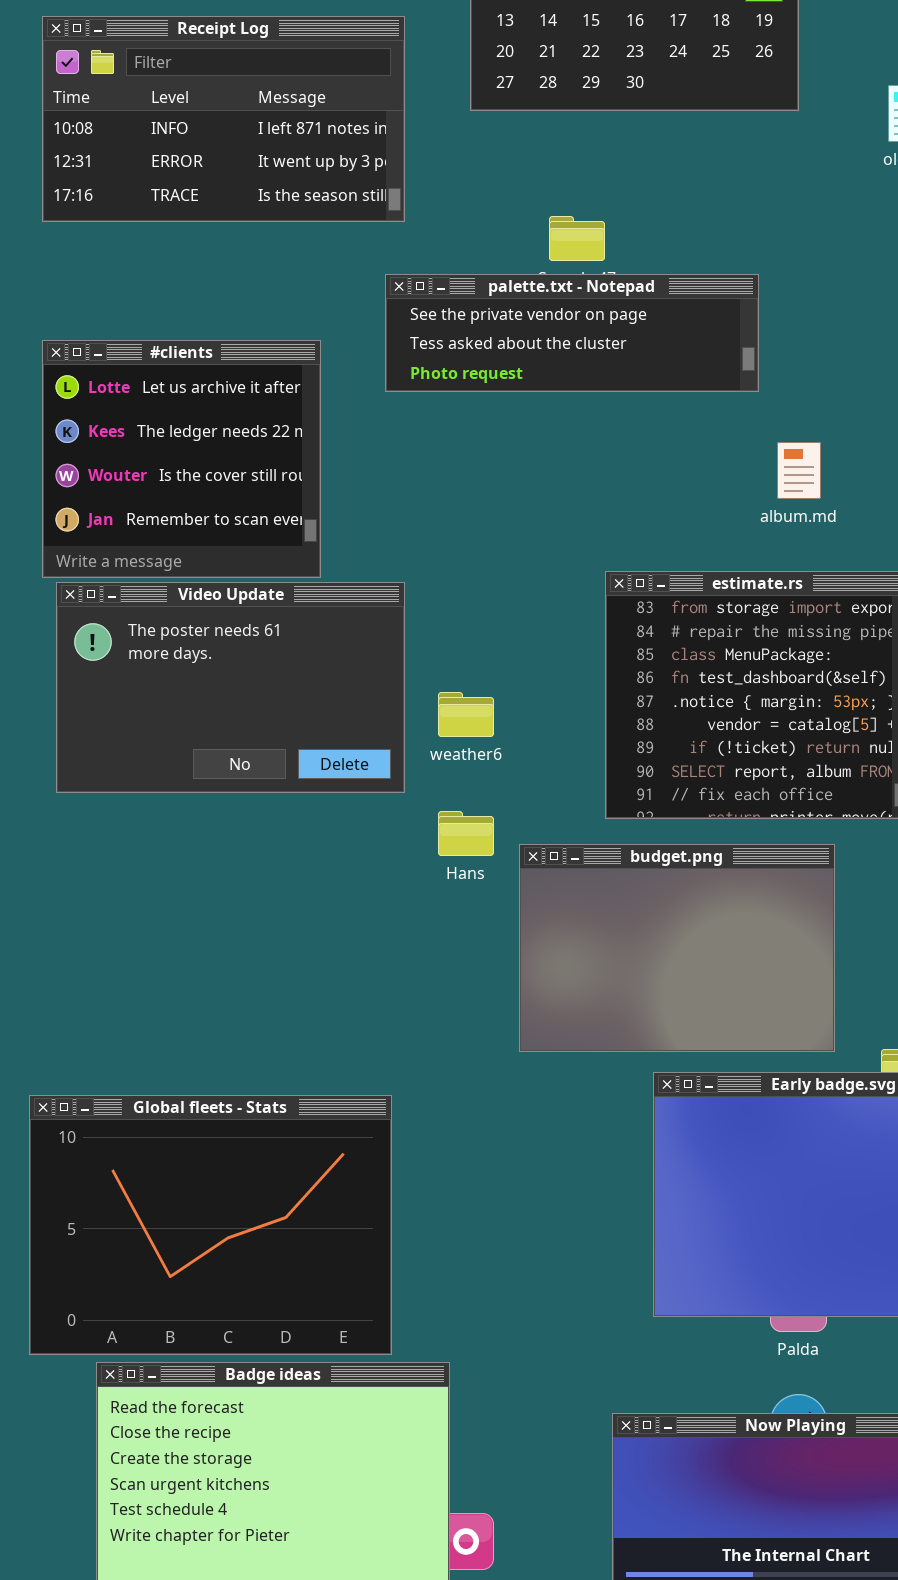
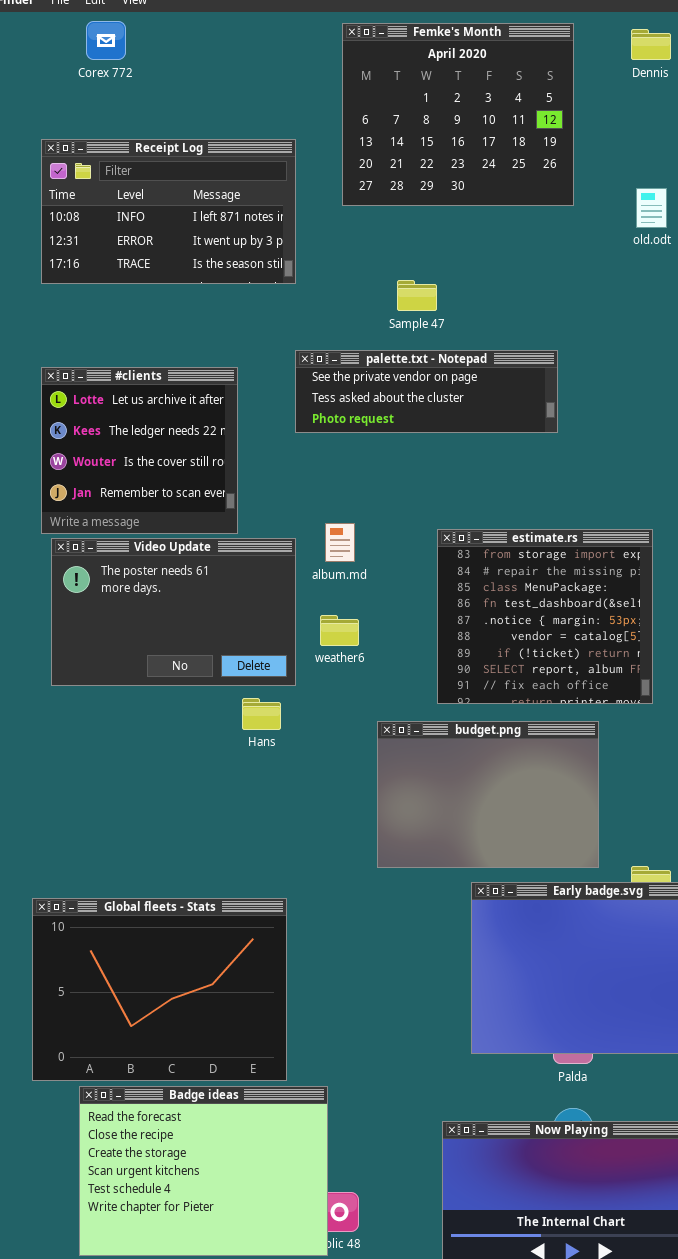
palette.txt - Notepad: [385,274,759,392] -> [295,350,558,433], moved
album.md: [777,442,821,499] -> [325,523,355,562], moved
Hans: [438,811,494,856] -> [242,698,281,730], moved

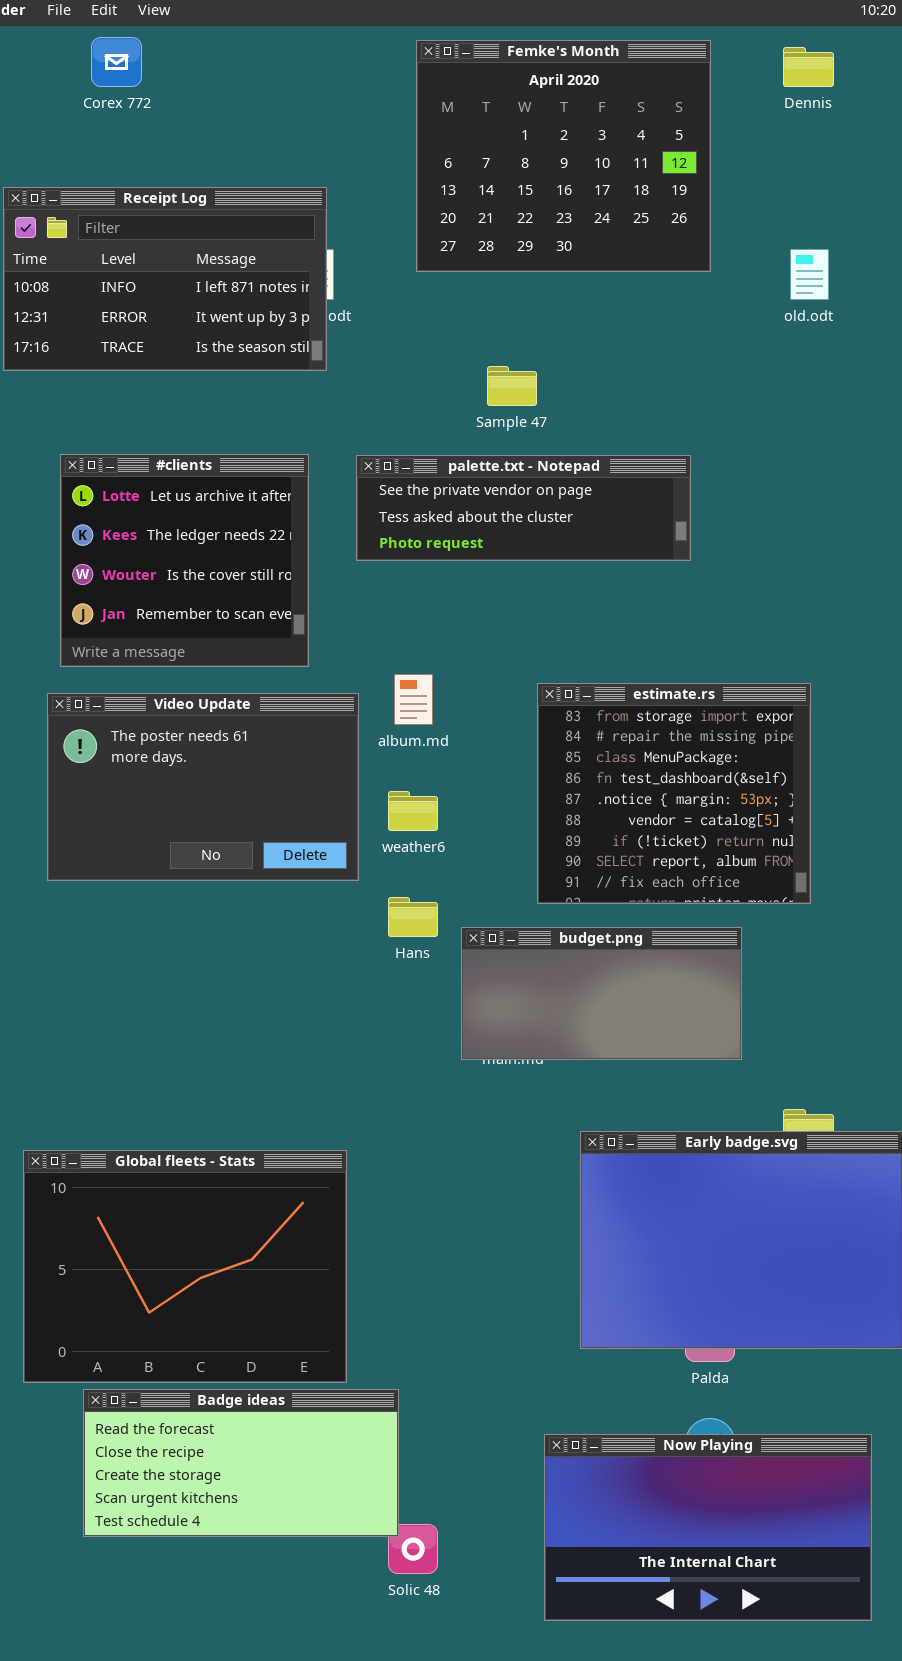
Receipt Log: [41,139,296,284] -> [3,187,327,371], moved
#clients: [41,367,238,534] -> [60,454,309,667], moved
Hans: [242,698,281,730] -> [388,897,438,937], moved
budget.png: [377,721,599,868] -> [461,927,742,1060], resized
Badge ideas: [79,1086,328,1256] -> [83,1389,399,1537], resized

